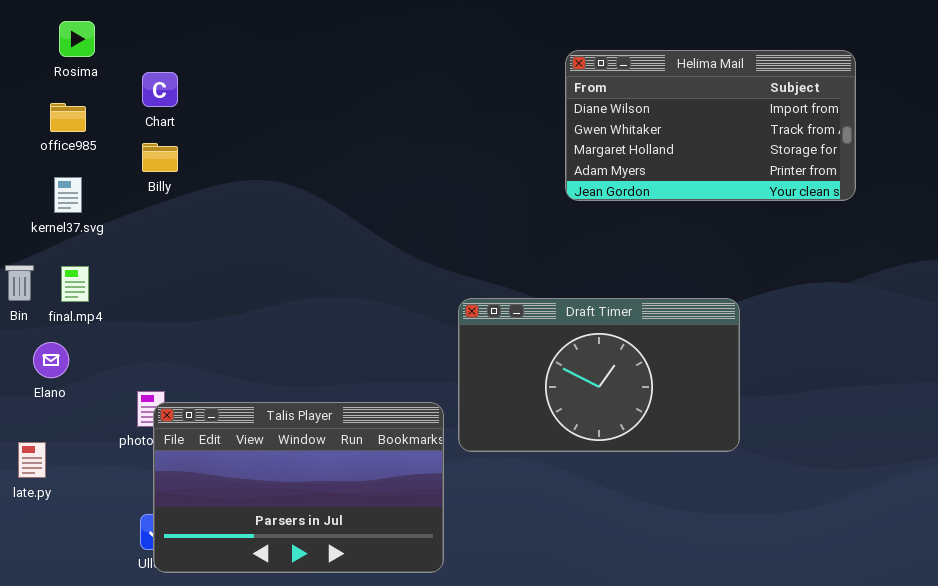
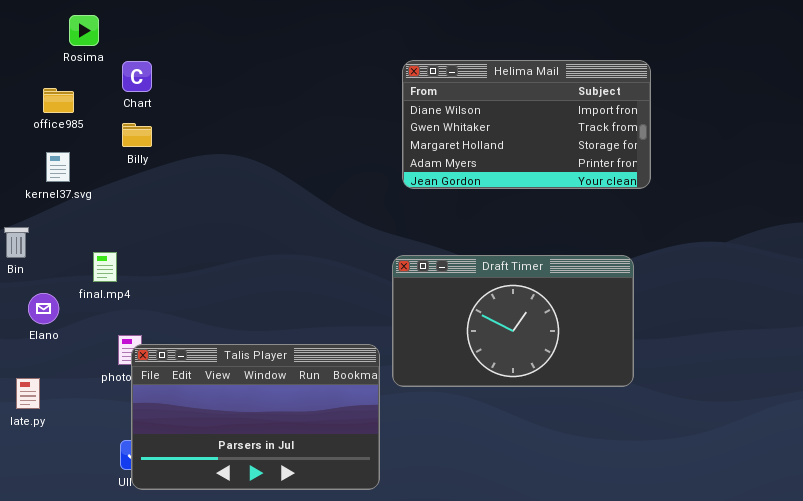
Rosima: [59,21,95,57] -> [69,15,99,46], moved
Helima Mail: [565,50,856,201] -> [402,60,651,189], moved
final.mp4: [61,266,89,302] -> [93,252,117,282], moved

